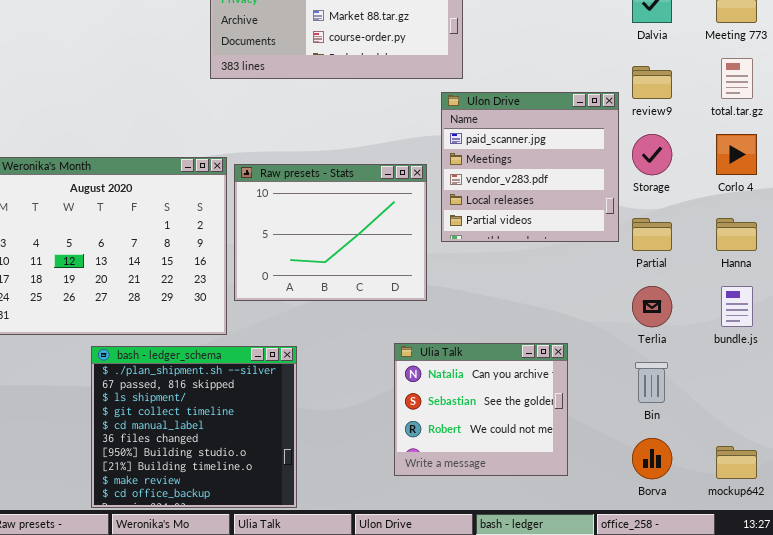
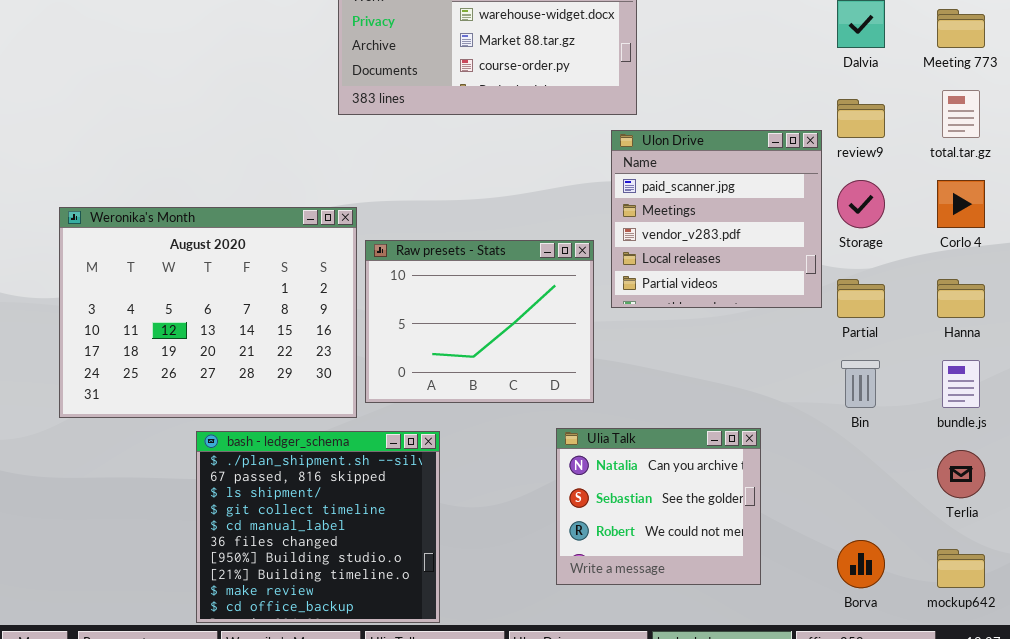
Raw presets - Stats: [234,164,427,301] -> [365,240,594,403], moved
Terlia: [632,286,672,327] -> [937,450,985,498], moved
Bin: [635,362,668,403] -> [841,360,880,408], moved

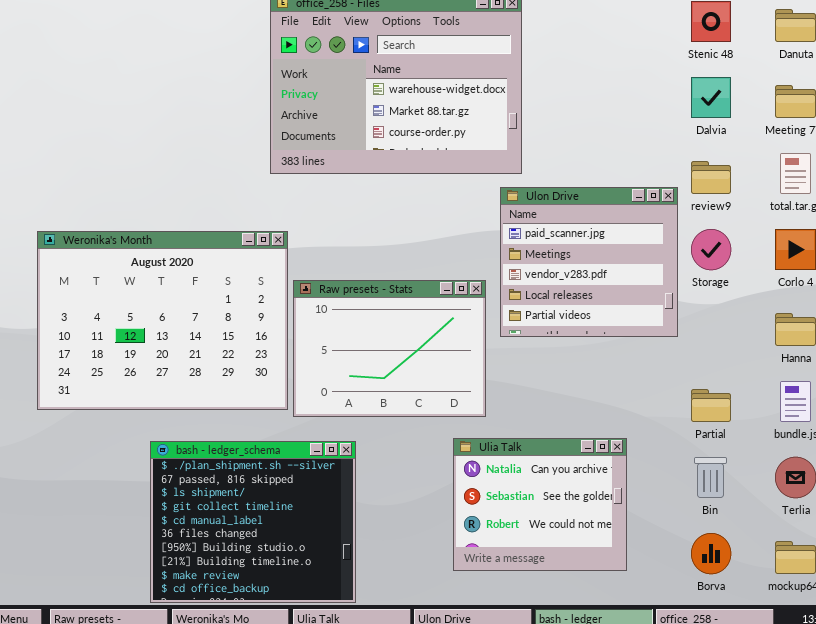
Weronika's Month: [59,207,357,418] -> [37,231,288,410], moved
Partial: [837,279,885,318] -> [691,389,731,422], moved
Bin: [841,360,880,408] -> [694,457,727,498], moved

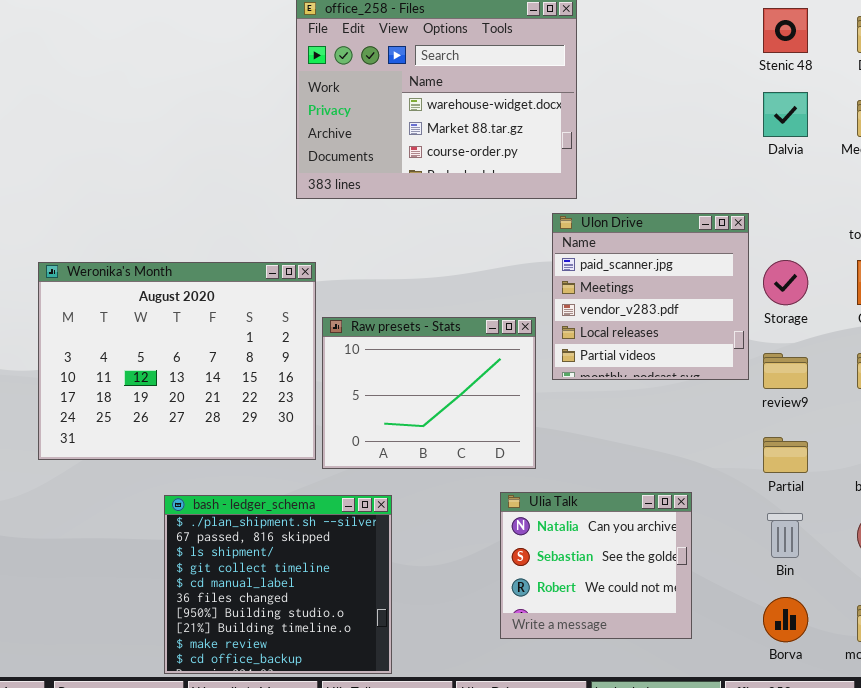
review9: [691,161,731,194] -> [763,353,808,389], moved

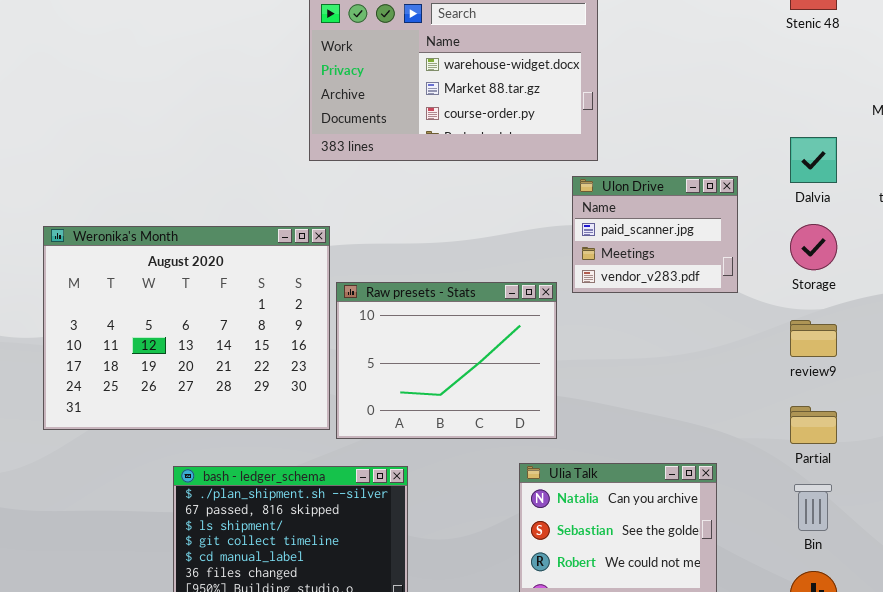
Dalvia: [763,92,808,137] -> [790,137,837,183], moved
Ulon Drive: [552,213,749,380] -> [572,176,738,293], resized

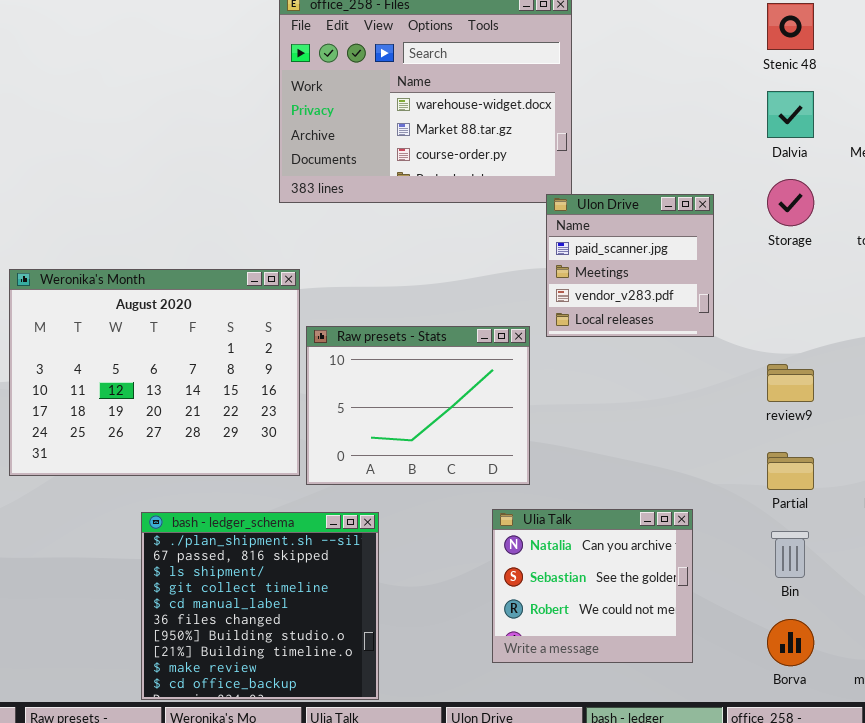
Dalvia: [790,137,837,183] -> [767,91,814,138], moved
Ulon Drive: [572,176,738,293] -> [546,194,714,337], resized
Storage: [790,224,837,270] -> [767,179,814,226], moved

